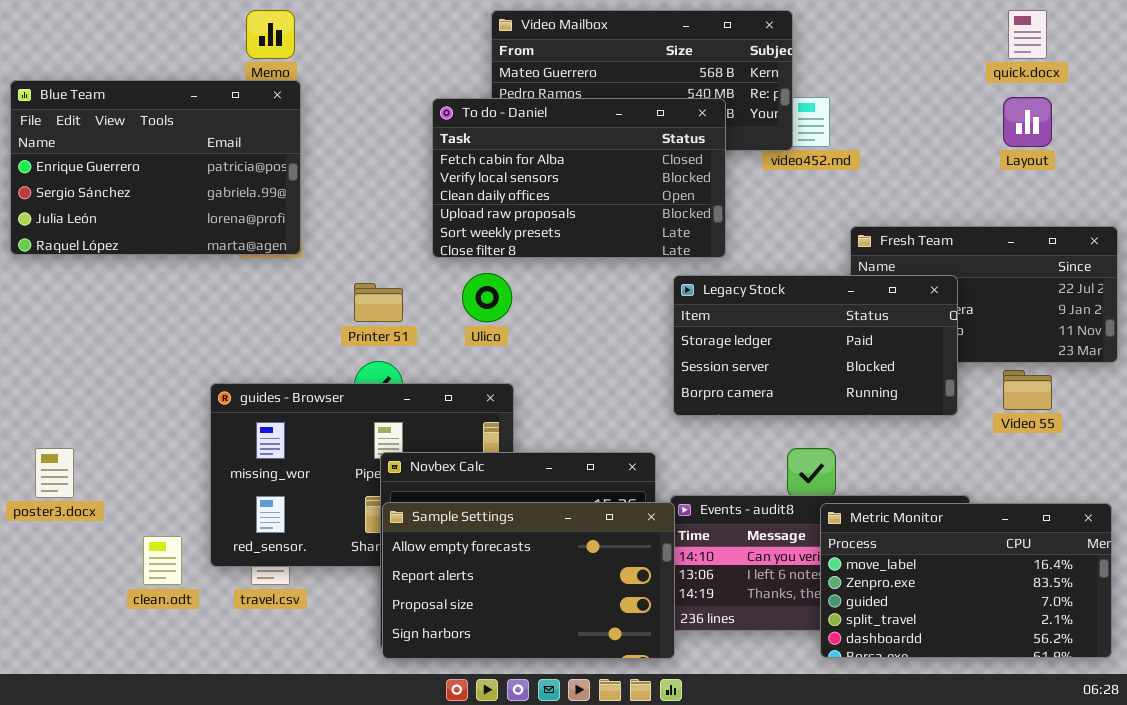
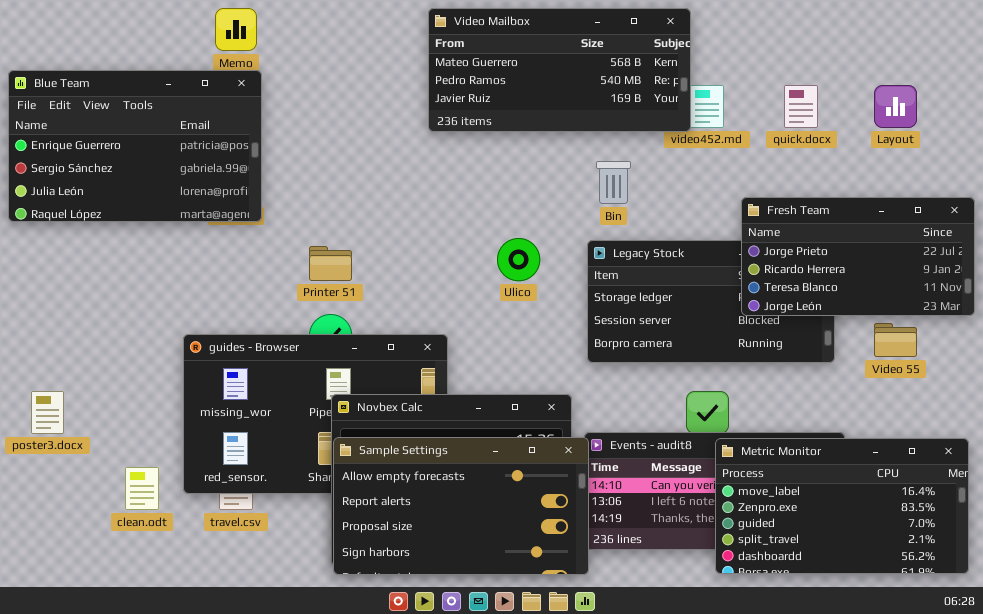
quick.docx: [1008,10,1047,59] -> [784,85,818,128], moved
To do - Daniel: [432,98,726,258] -> none, closed
Fresh Team: [850,226,1118,363] -> [741,197,975,316], raised
Ulico: [462,273,512,322] -> [497,238,540,281], moved

